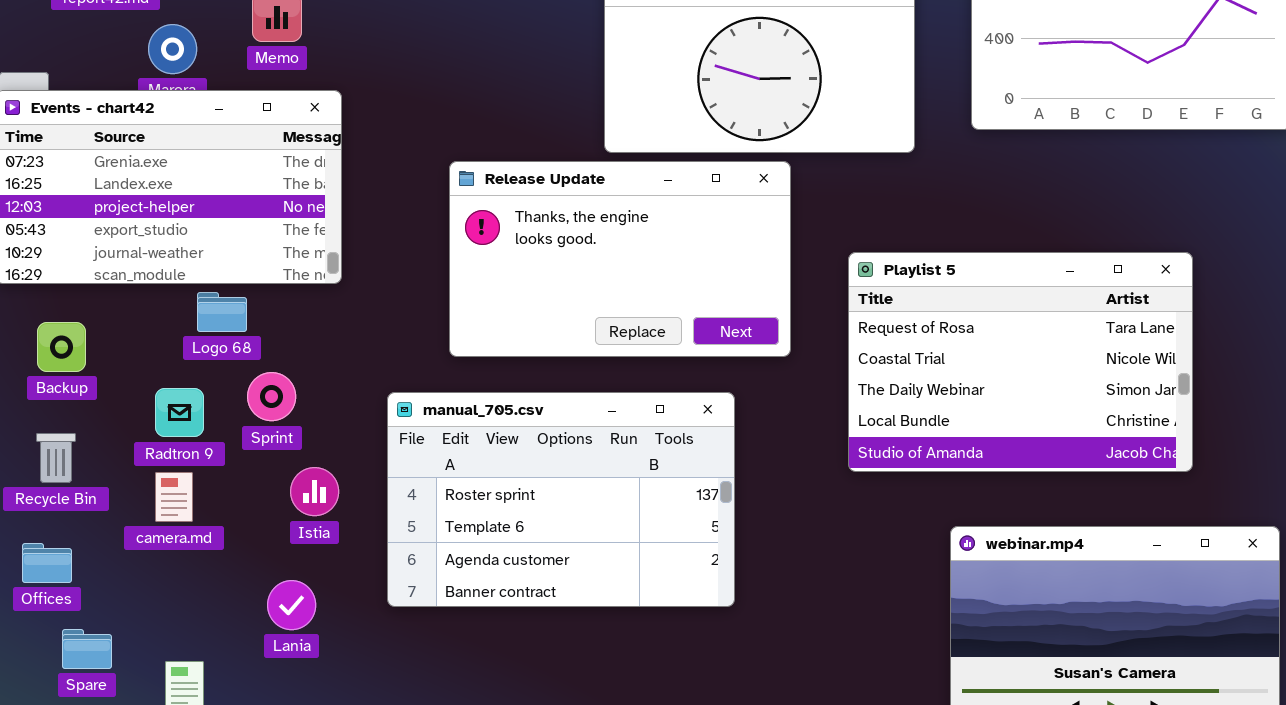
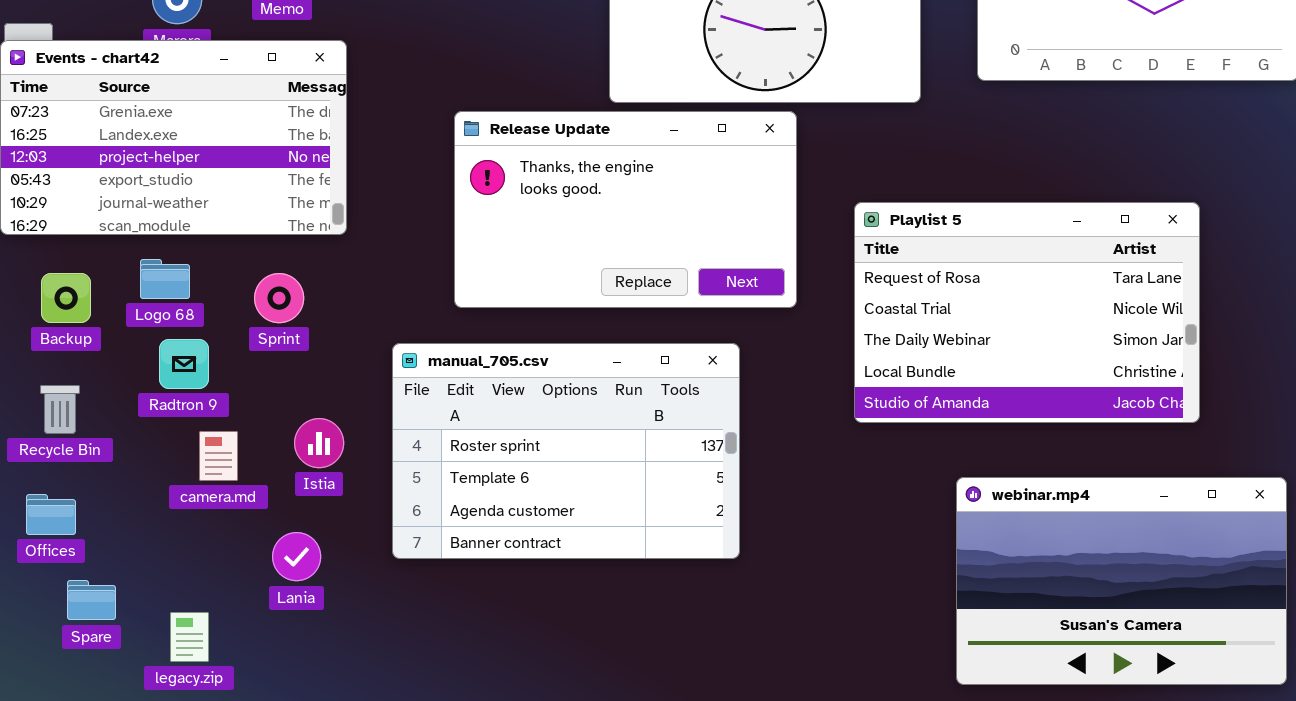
Logo 68: [197,292,247,332] -> [140,259,190,299], moved
Sprint: [247,372,296,421] -> [254,273,304,323], moved
camera.md: [155,472,193,522] -> [199,431,238,481], moved

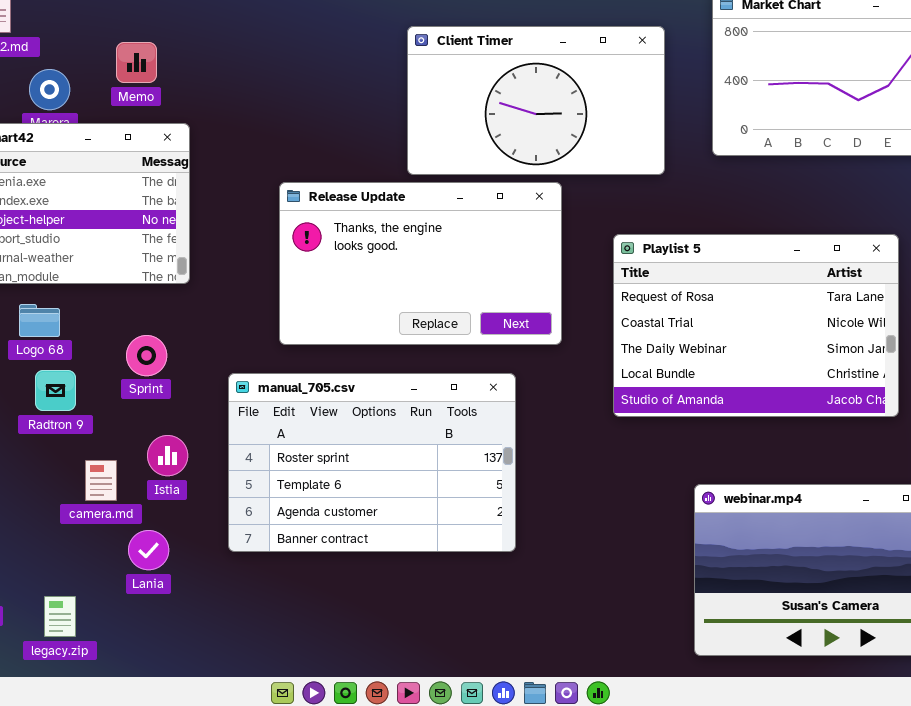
Playlist 5: [854,202,1200,423] -> [613,234,899,417], moved
Sprint: [254,273,304,323] -> [126,335,167,376], moved
camera.md: [199,431,238,481] -> [85,460,117,501], moved

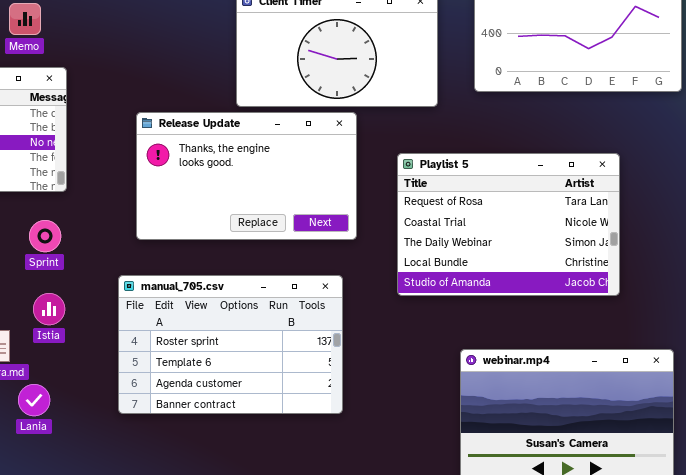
Sprint: [126,335,167,376] -> [29,220,61,252], moved
manual_705.csv: [228,373,516,552] -> [118,275,343,414], moved
Istia: [147,435,188,476] -> [33,293,65,325], moved

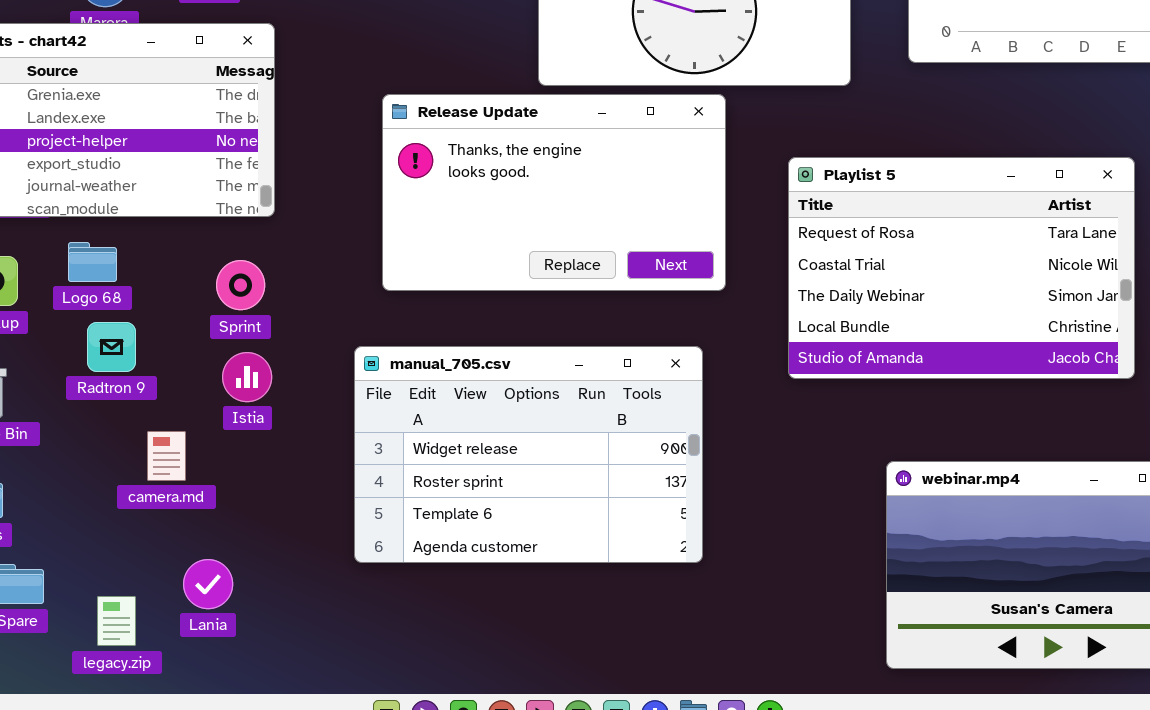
manual_705.csv: [118,275,343,414] -> [354,346,703,563], scrolled up 1 row
Istia: [33,293,65,325] -> [222,352,272,402], moved
Lania: [18,384,50,416] -> [183,559,233,609], moved

